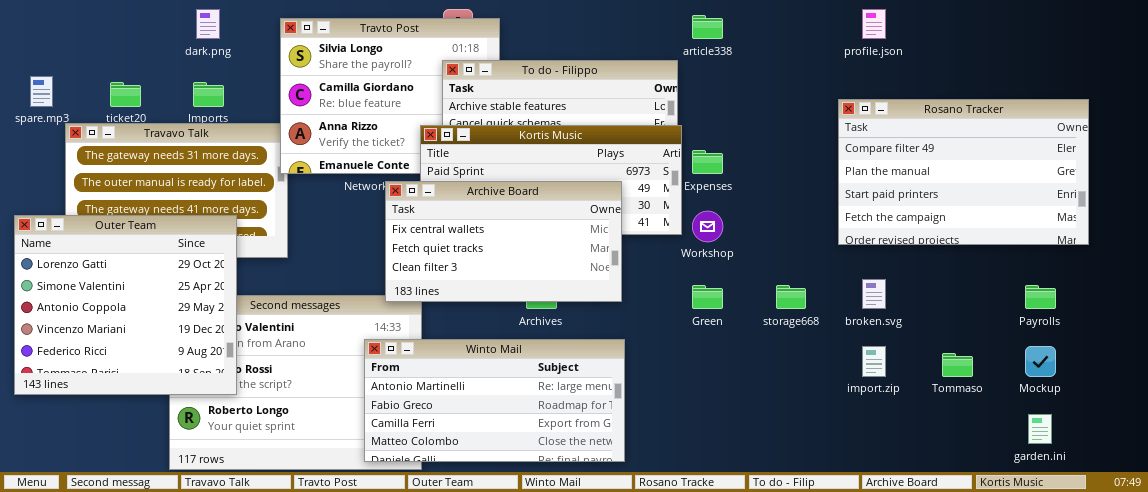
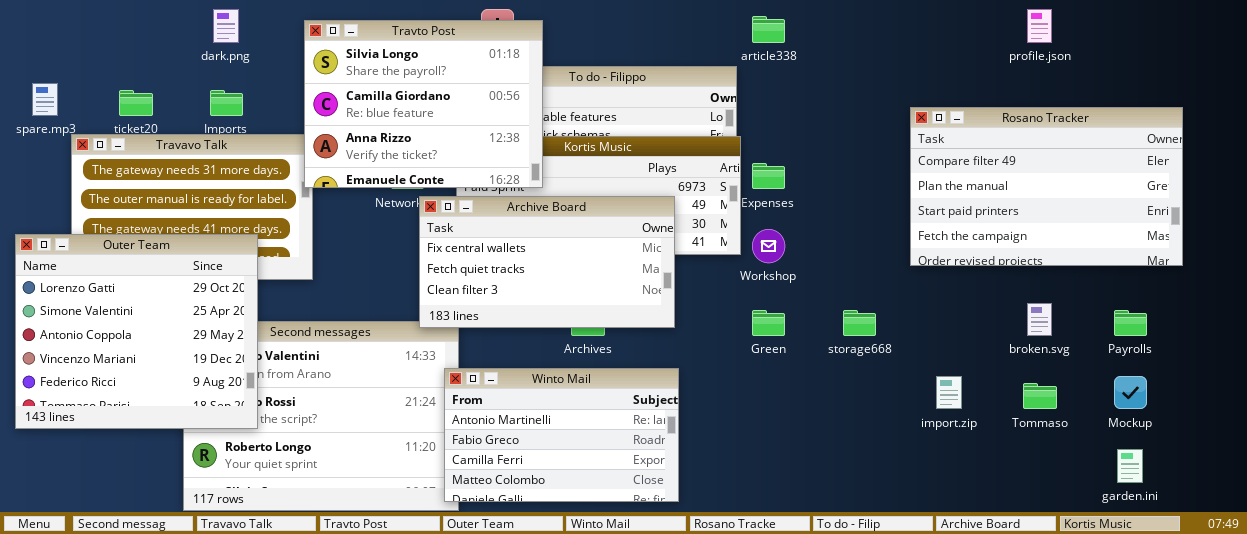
profile.json: [862,9,886,39] -> [1027,9,1052,43], moved
Travto Post: [280,18,500,174] -> [304,20,543,188], raised
broken.svg: [862,279,886,309] -> [1027,303,1052,336], moved
Winto Mail: [364,339,625,462] -> [444,368,679,502], resized

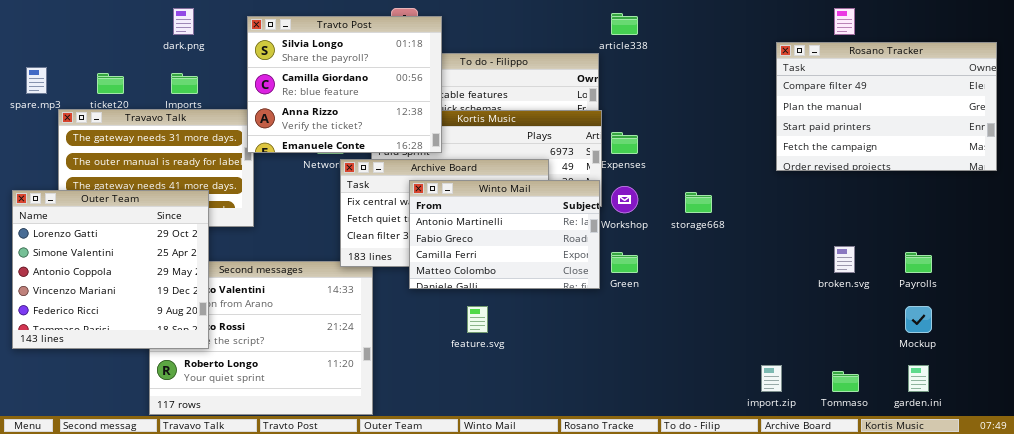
Rosano Tracker: [910,107,1183,266] -> [776,42,997,171], moved
storage668: [843,310,876,336] -> [685,192,712,213], moved
Winto Mail: [444,368,679,502] -> [409,180,600,289], moved
import.zip: [936,376,962,409] -> [761,365,782,392], moved
Tommaso: [1023,383,1057,409] -> [832,371,859,392], moved

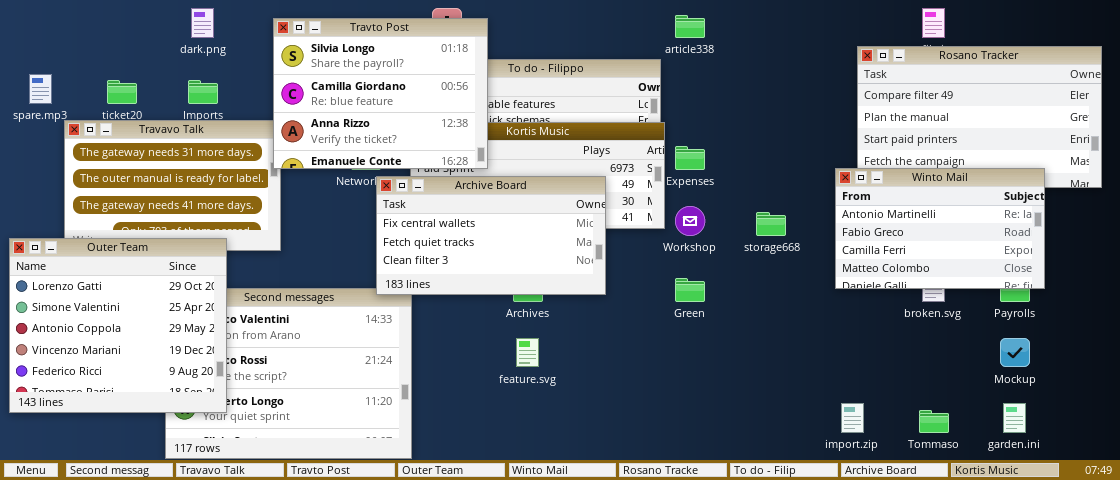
Winto Mail: [409,180,600,289] -> [835,168,1045,289], moved
Outer Team: [12,190,209,349] -> [9,238,227,413], moved

